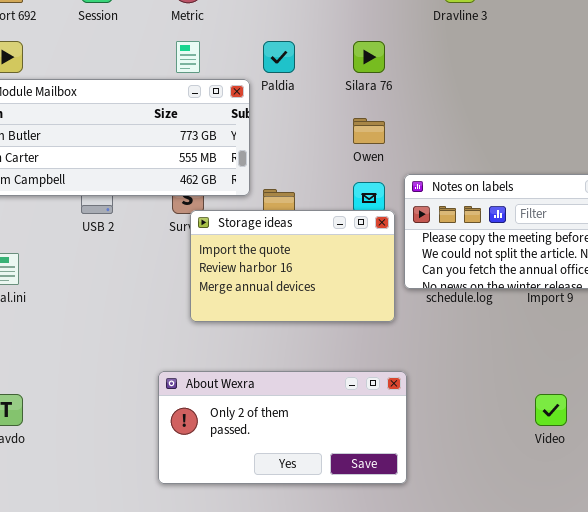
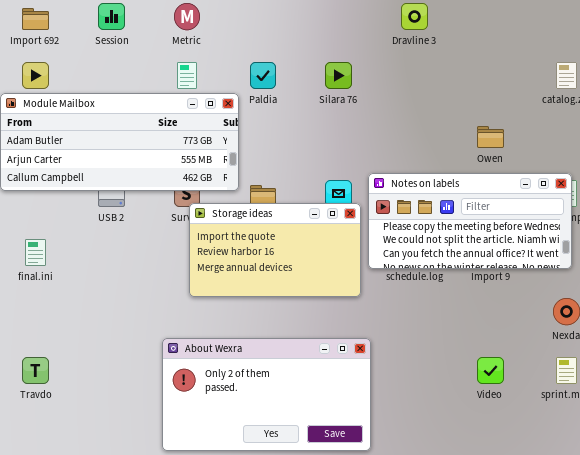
Owen: [353,118,385,144] -> [477,126,504,148], moved
About Wexra: [158,371,407,484] -> [162,338,371,451], resized

